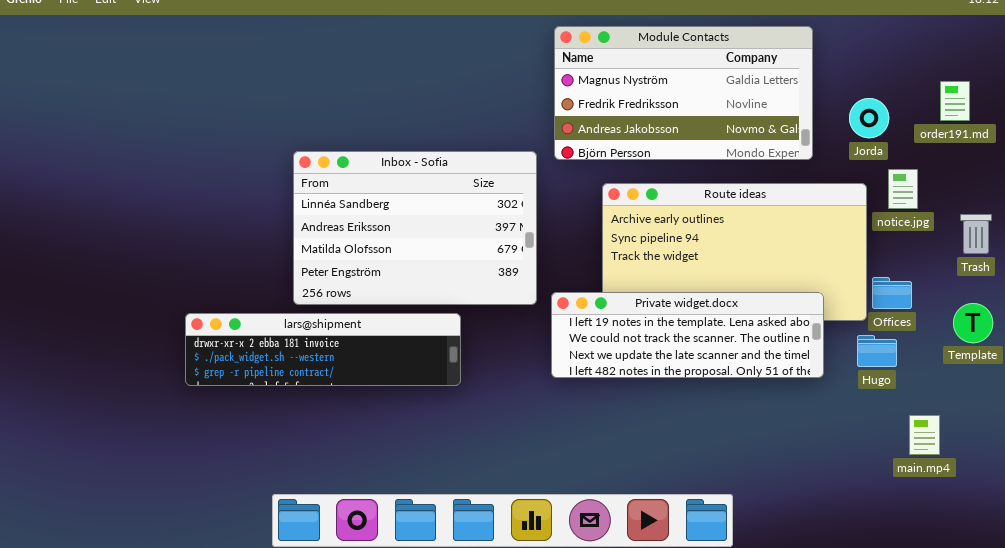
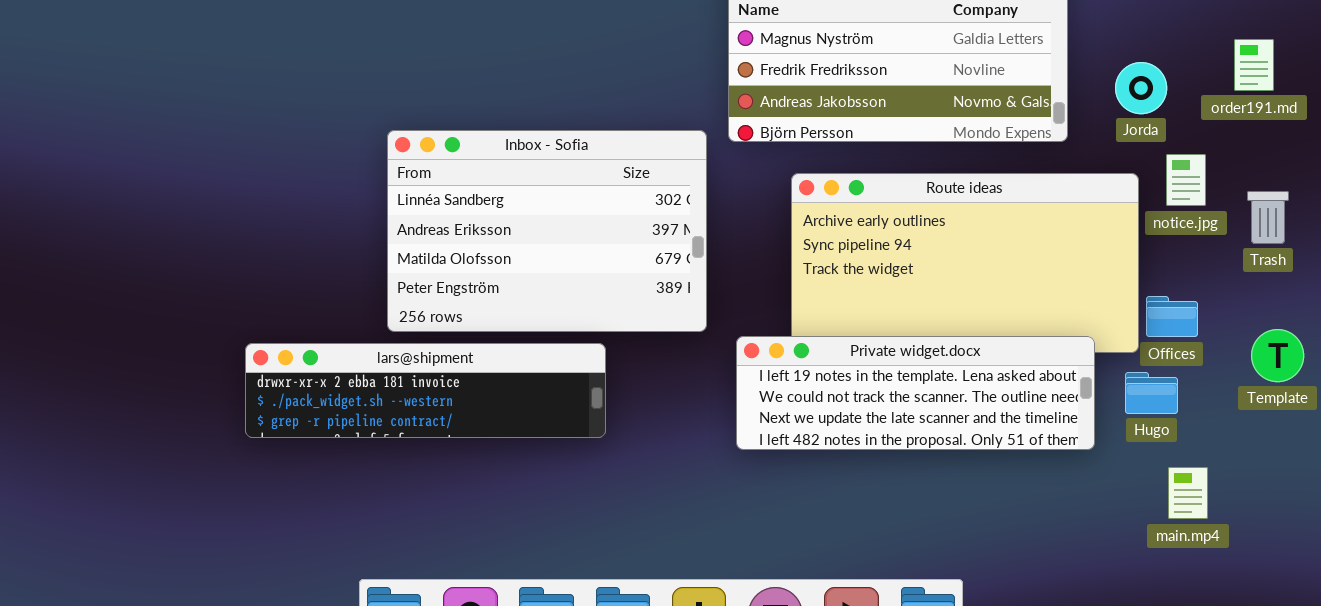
Trash: [960,214,992,254] -> [1247,191,1289,244], moved
Private widget.docx: [551,292,824,378] -> [736,336,1095,450], moved
main.mp4: [909,415,940,455] -> [1168,467,1208,519], moved

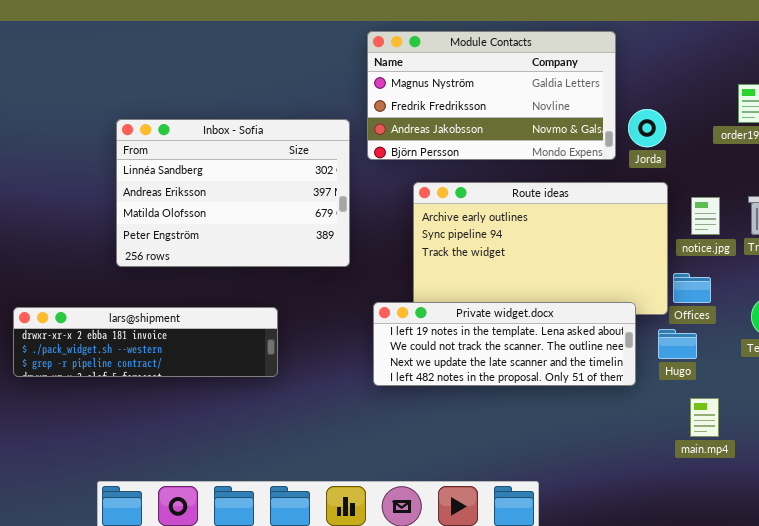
Jorda: [1115,62,1167,114] -> [628,109,666,147], moved
Inbox - Sofia: [387,130,707,332] -> [116,119,350,267], moved
notice.jpg: [1166,154,1206,206] -> [691,197,720,235], moved

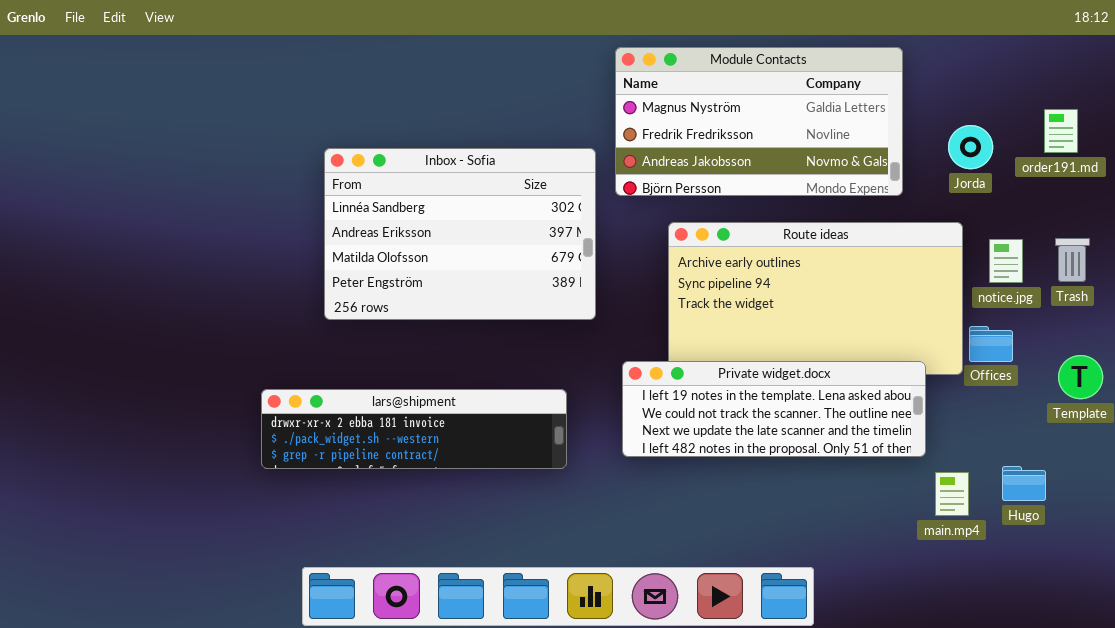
Jorda: [628,109,666,147] -> [948,125,993,169], moved
lars@shipment: [13,307,278,377] -> [261,389,567,469], moved
Hugo: [658,329,697,359] -> [1002,466,1046,501], moved
main.mp4: [690,398,719,437] -> [935,472,969,516], moved

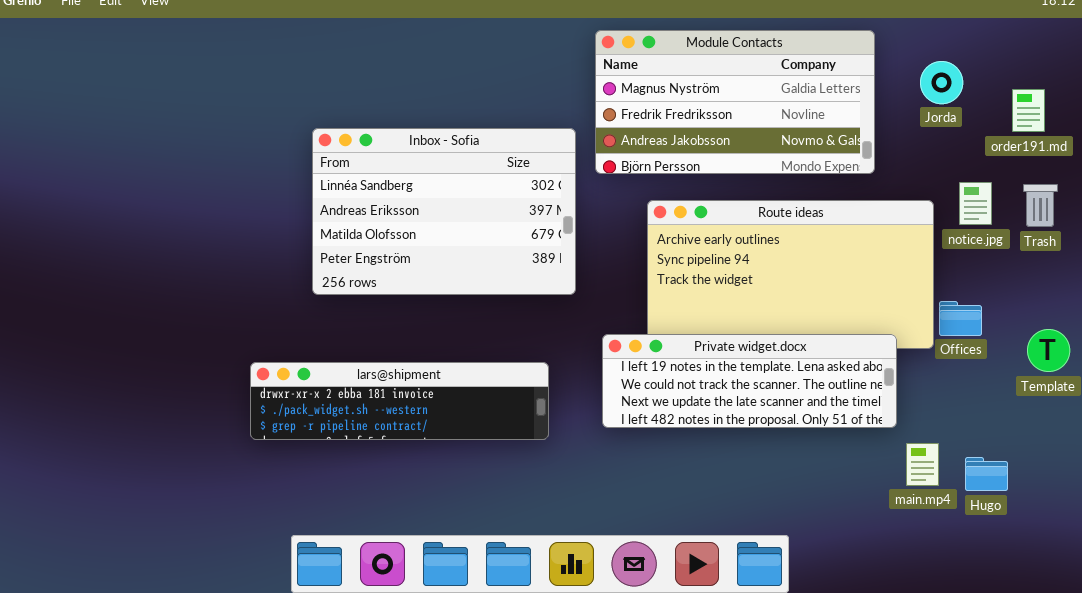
Jorda: [948,125,993,169] -> [920,61,963,104], moved
Trash: [1055,238,1090,282] -> [1023,184,1058,227], moved
notice.jpg: [989,239,1023,283] -> [959,182,992,225], moved
Hugo: [1002,466,1046,501] -> [965,457,1008,491], moved

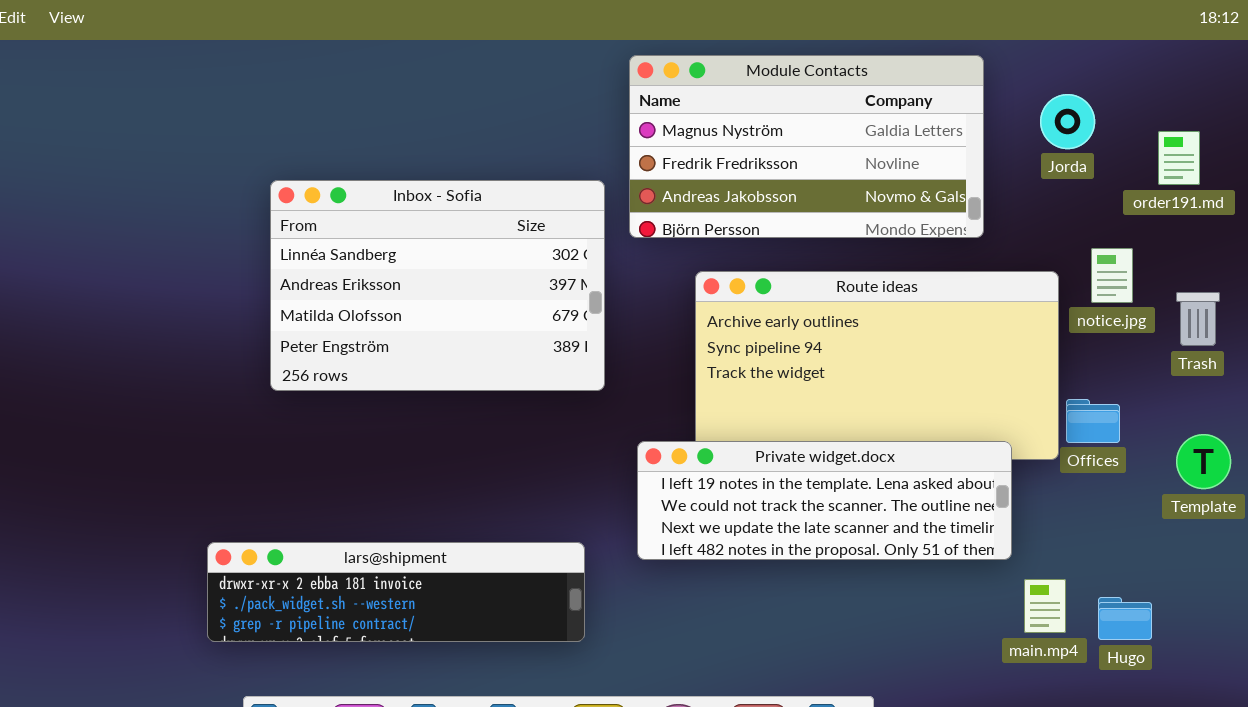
Trash: [1023,184,1058,227] -> [1176,292,1220,346], moved
lars@shipment: [250,362,549,440] -> [207,542,585,642], moved

